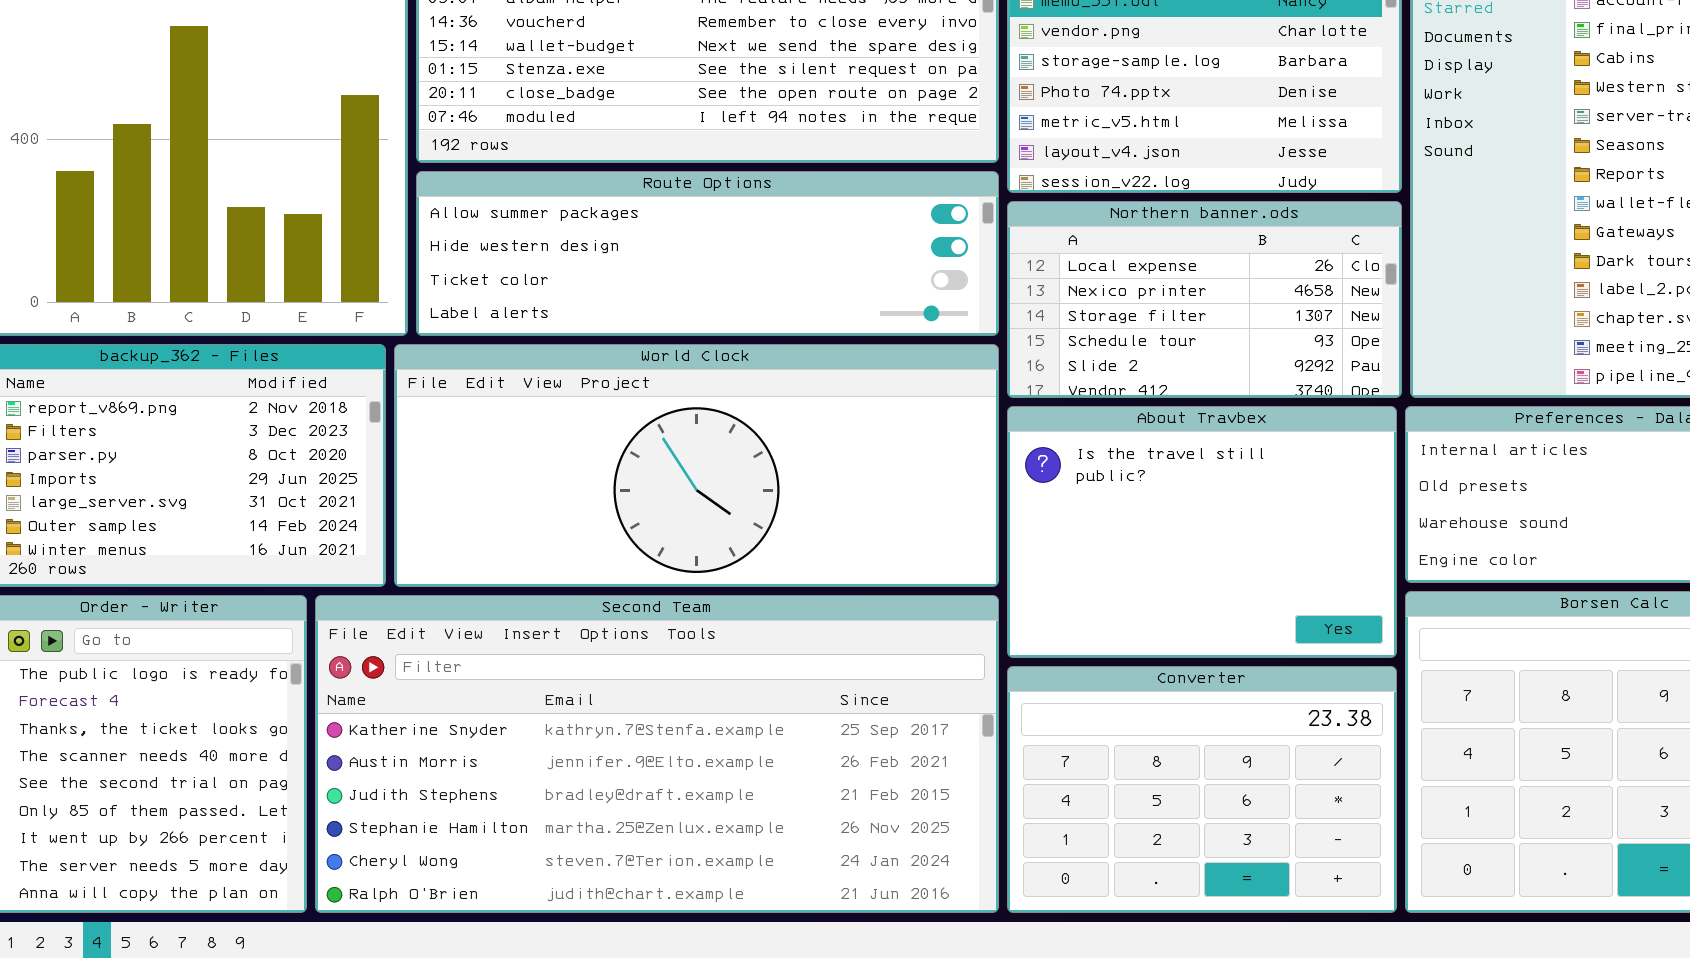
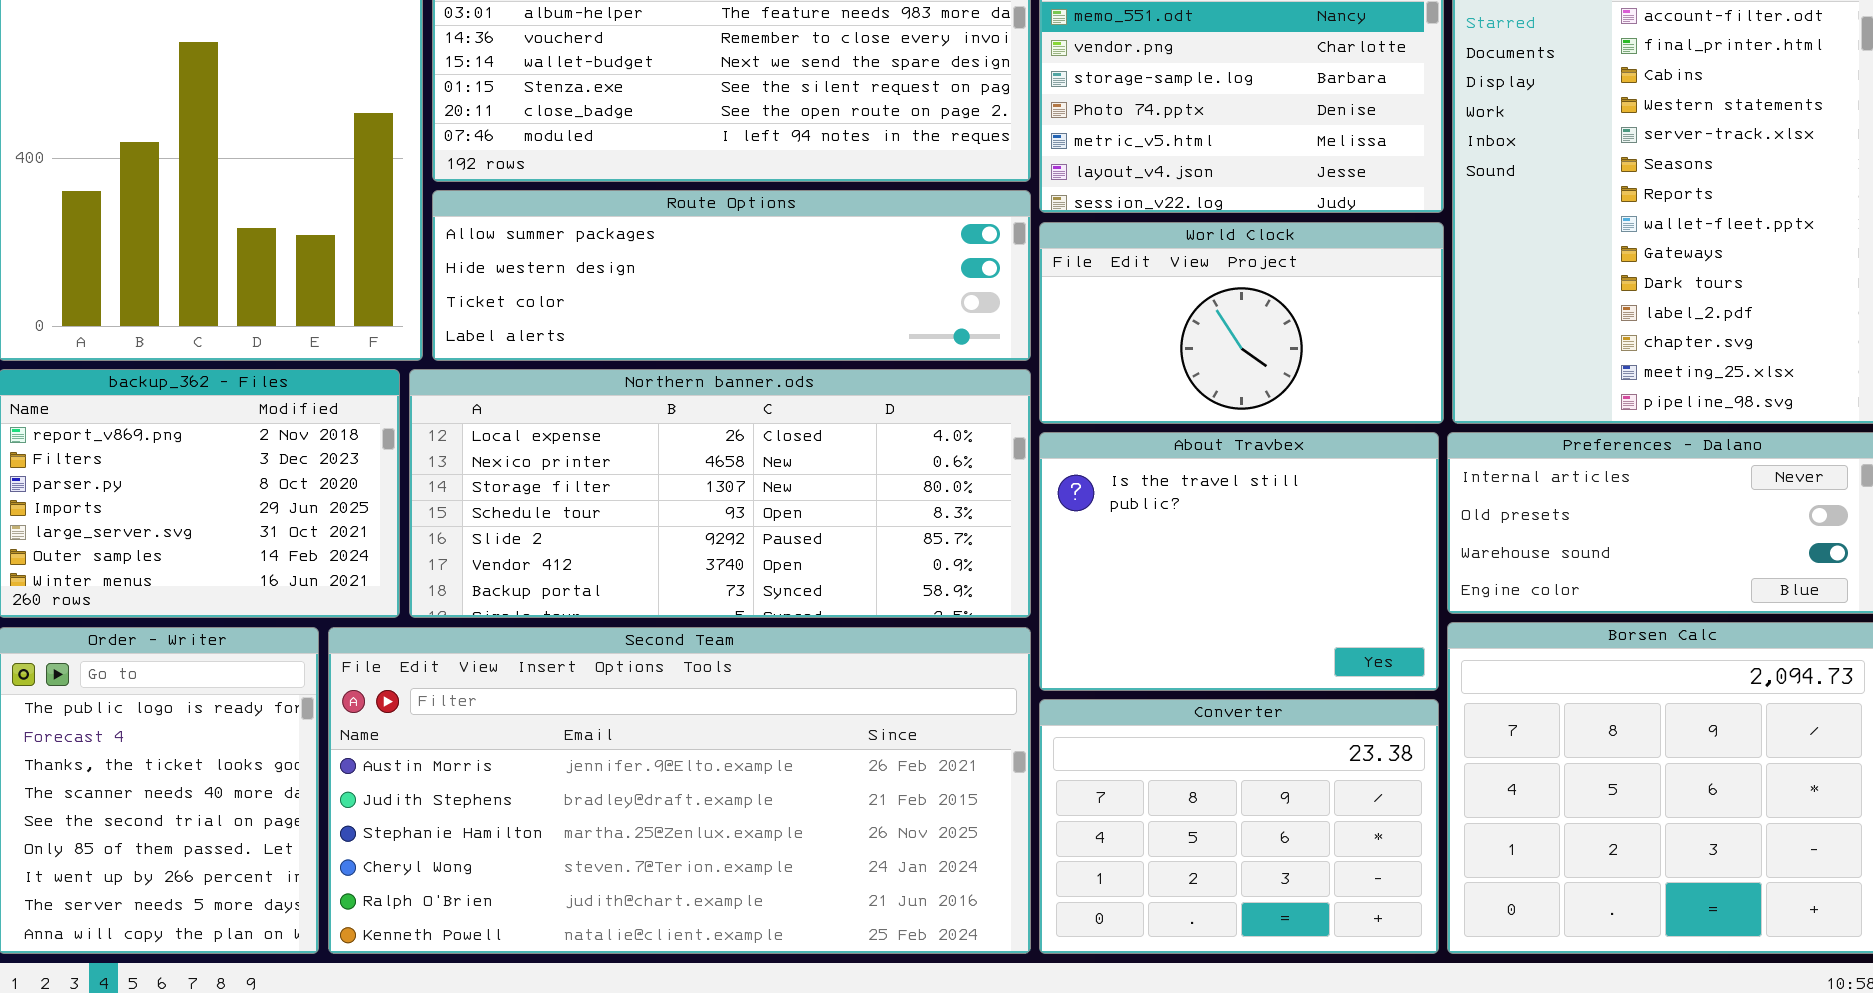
Northern banner.ods: [1007,201,1402,398] -> [409,369,1031,618], moved, resized
World Clock: [394,344,999,587] -> [1039,222,1444,424], moved, resized
Second Team: [315,595,999,913] -> [328,627,1031,954], scrolled down 1 row

